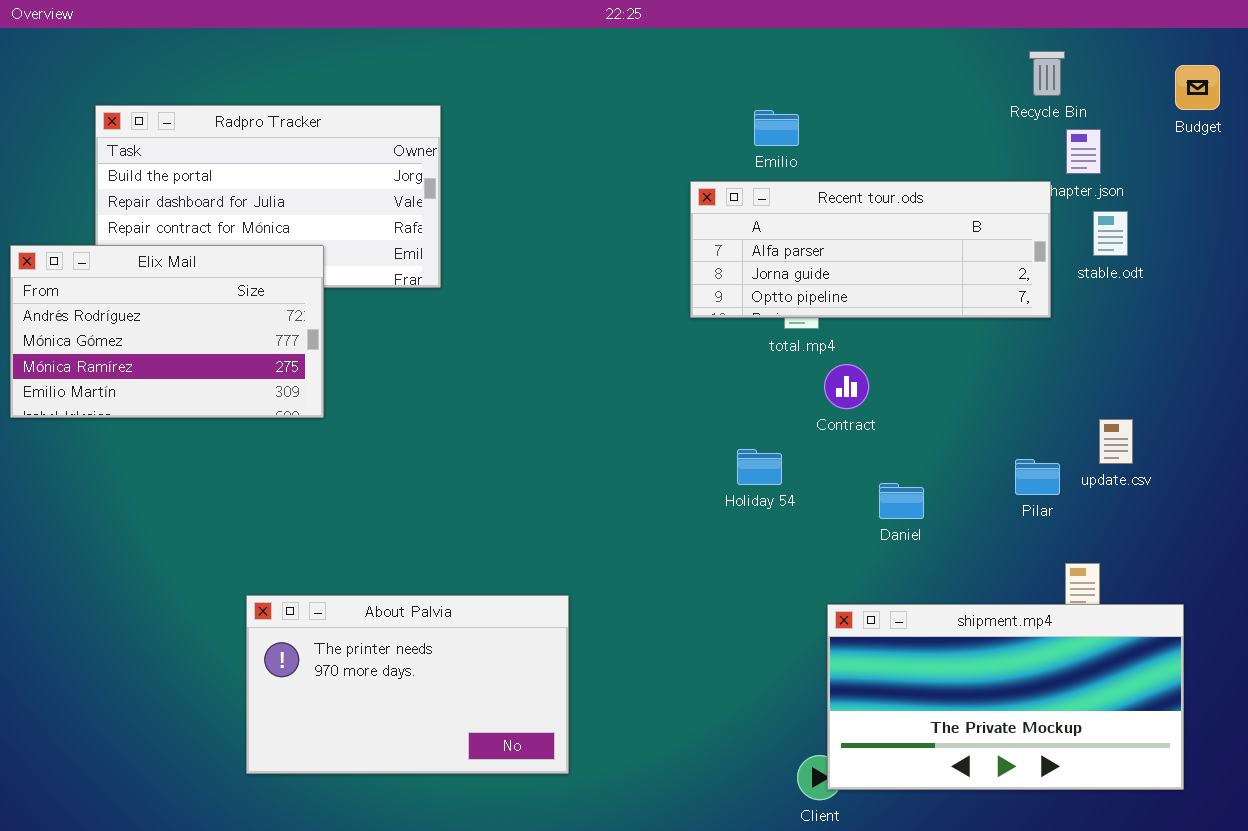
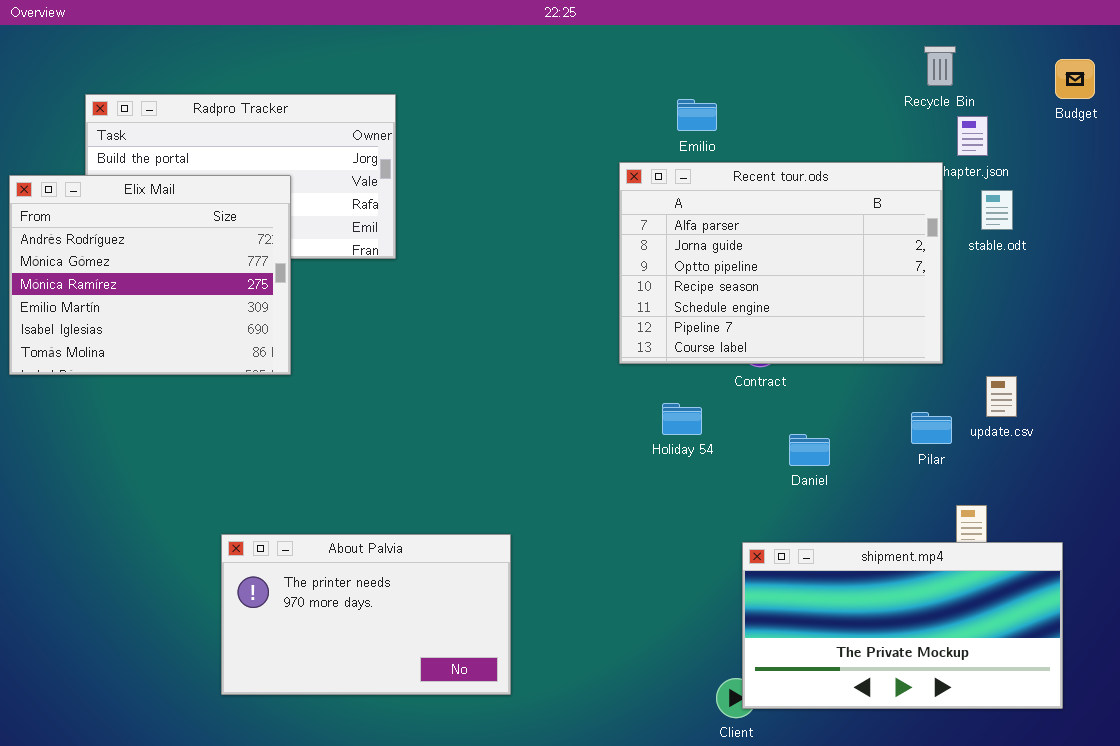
Recent tour.ods: [690,181,1051,318] -> [619,162,943,364], resized
Elix Mail: [10,245,324,418] -> [9,175,291,375], resized

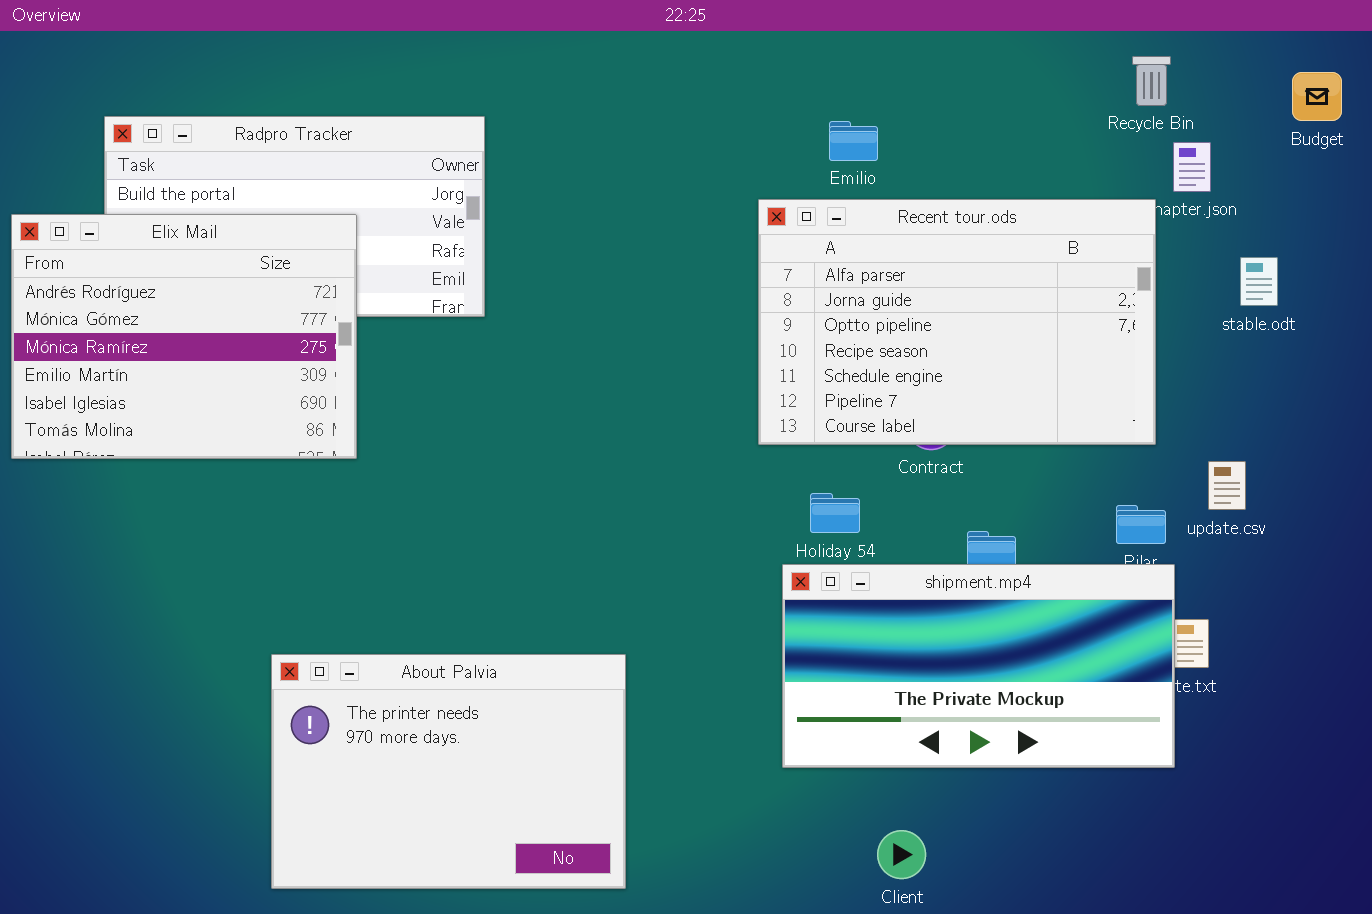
stable.odt: [981,190,1013,230] -> [1240,257,1278,306], moved
About Palvia: [221,534,511,695] -> [271,654,626,889], resized
shipment.mp4: [742,542,1063,709] -> [782,564,1175,768], moved

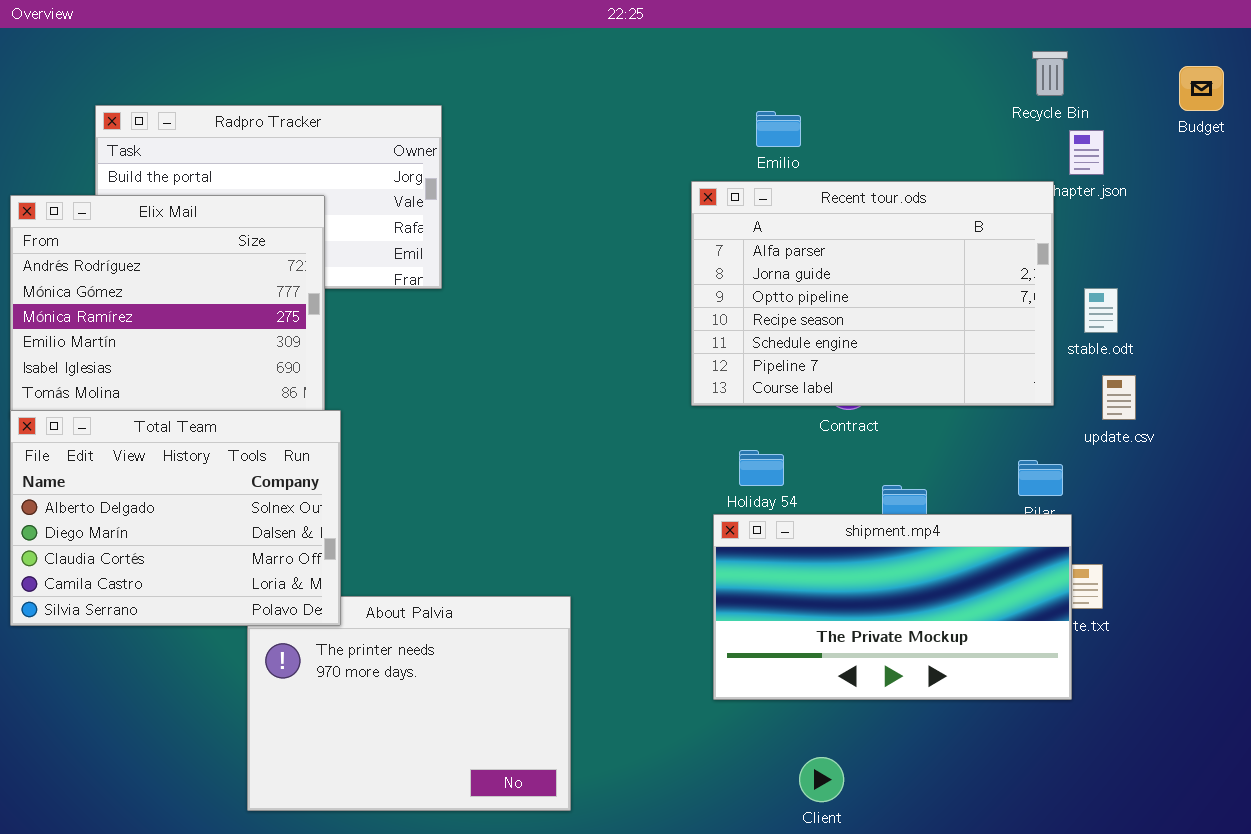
stable.odt: [1240,257,1278,306] -> [1084,288,1118,333], moved
Total Team: none -> [10,410,341,626], opened
update.csv: [1208,461,1246,510] -> [1102,375,1136,420], moved

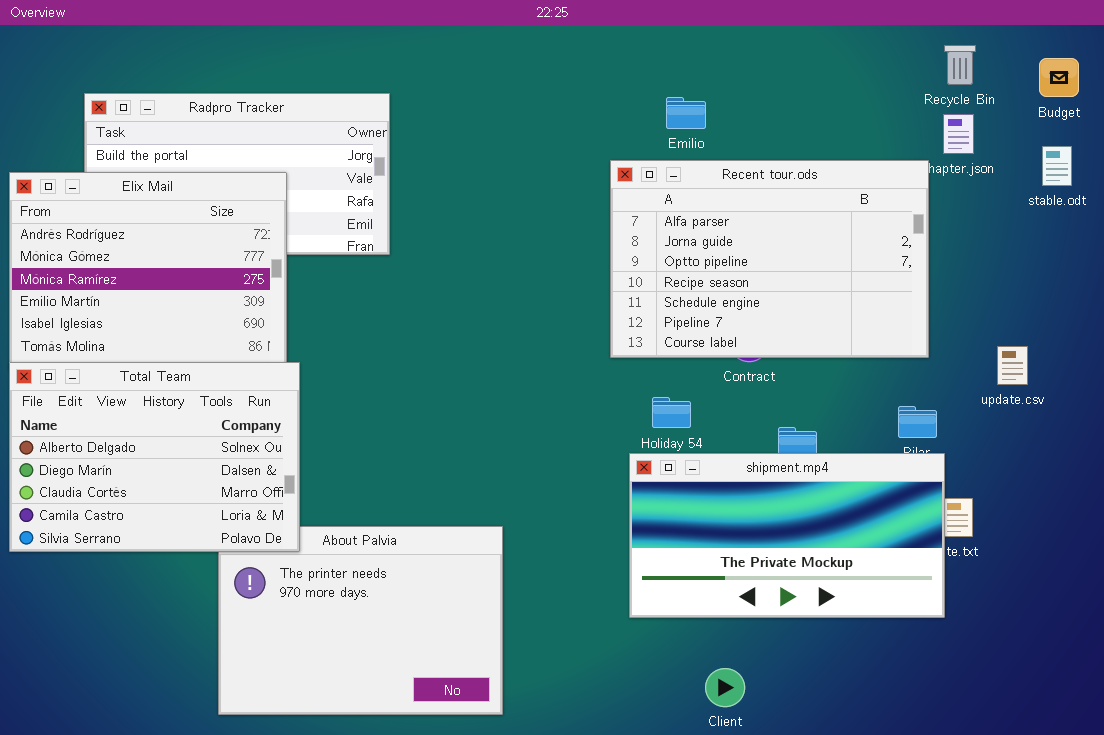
Recycle Bin: [1032,51,1068,96] -> [944,45,976,85], moved
stable.odt: [1084,288,1118,333] -> [1042,146,1072,186], moved
update.csv: [1102,375,1136,420] -> [997,346,1028,385], moved

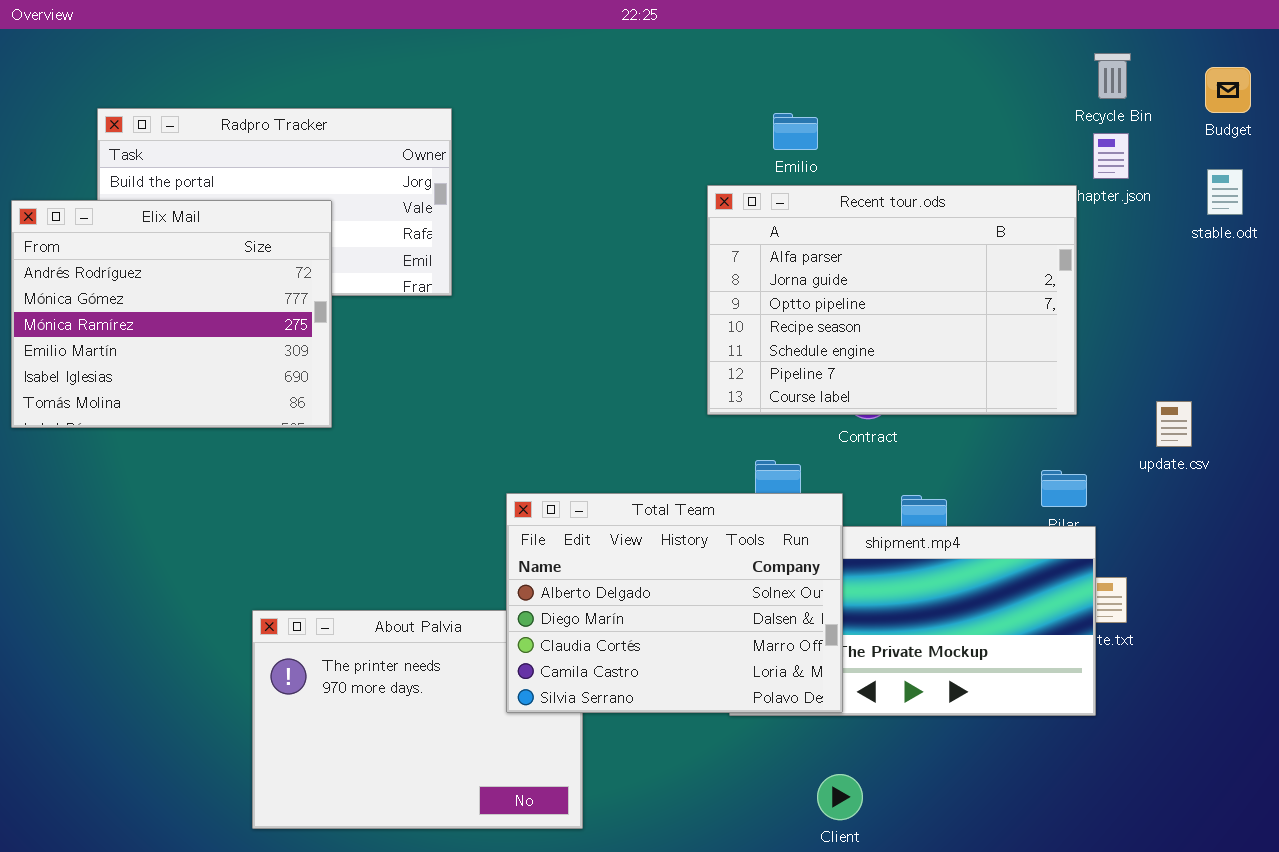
Total Team: [9,362,300,552] -> [506,493,843,713], moved

